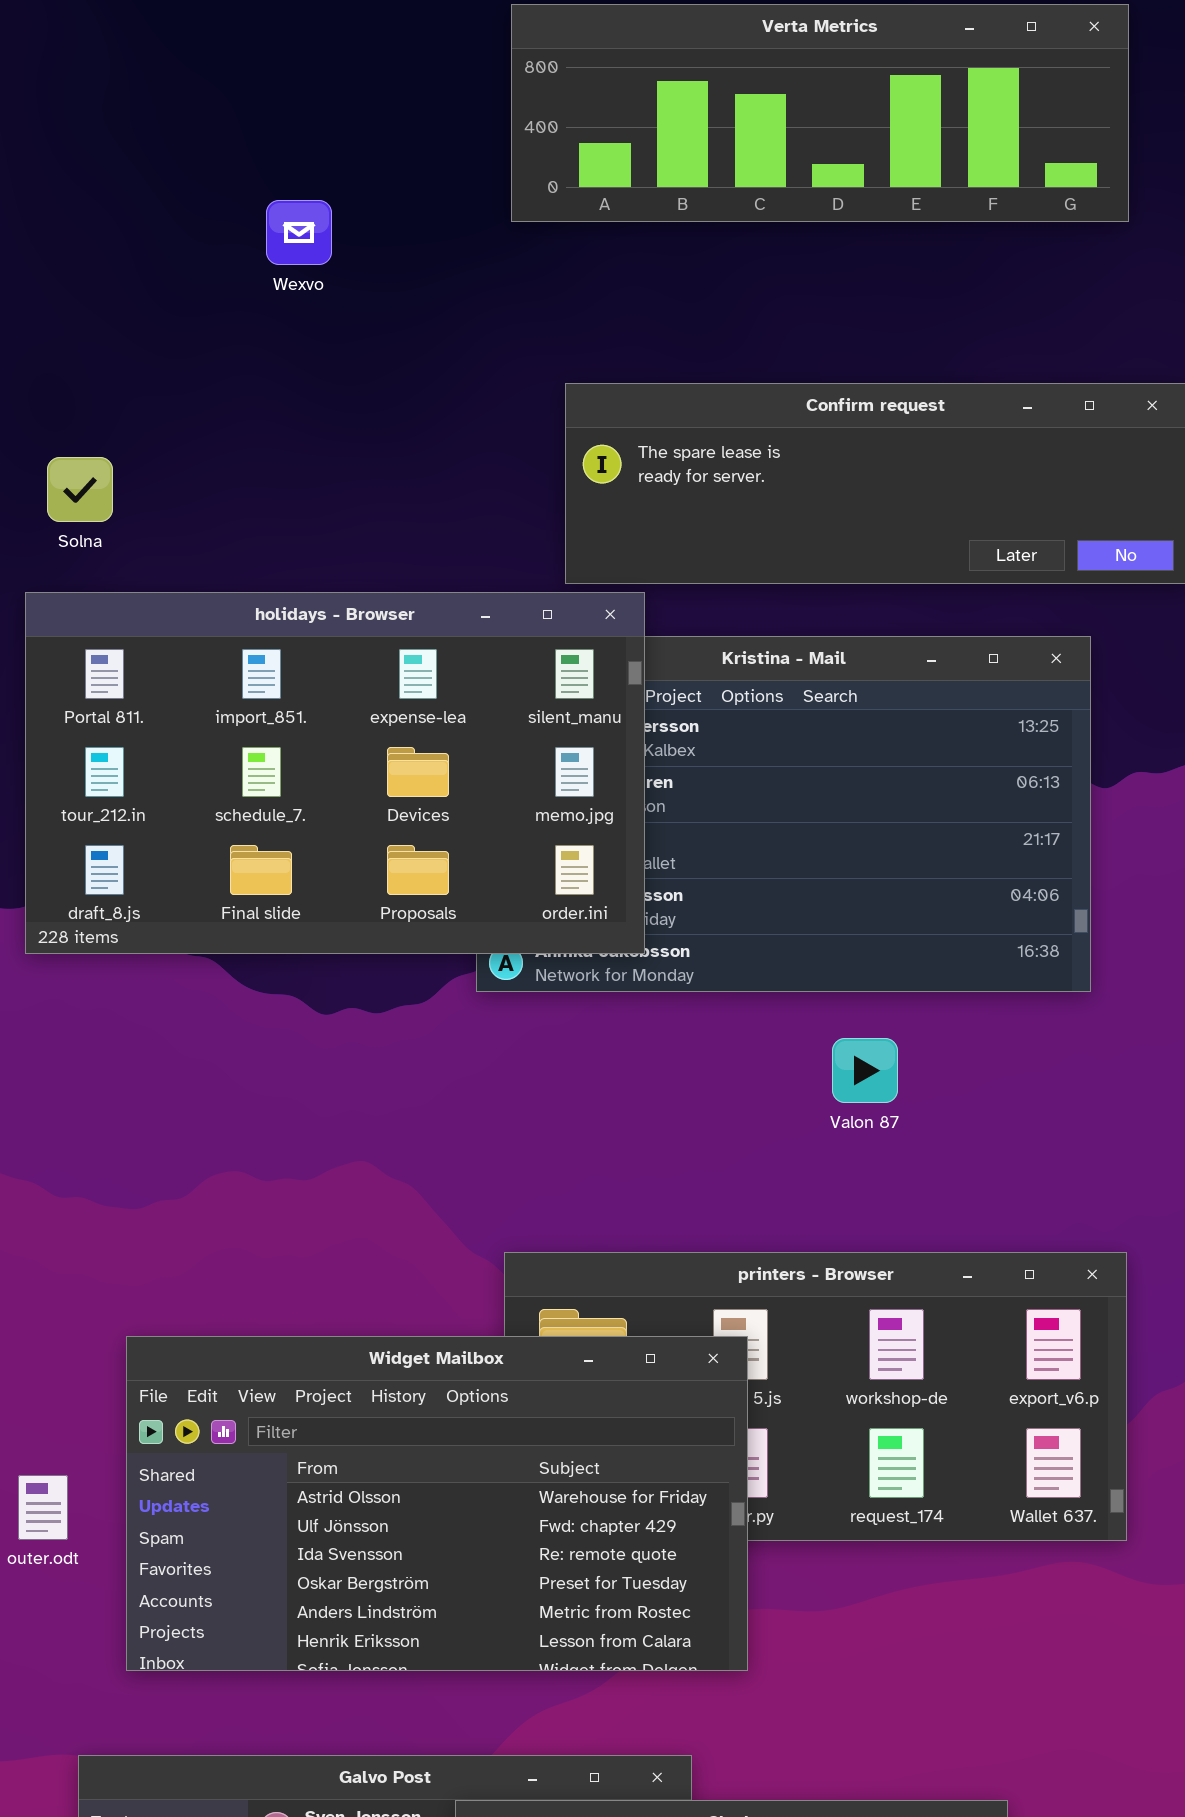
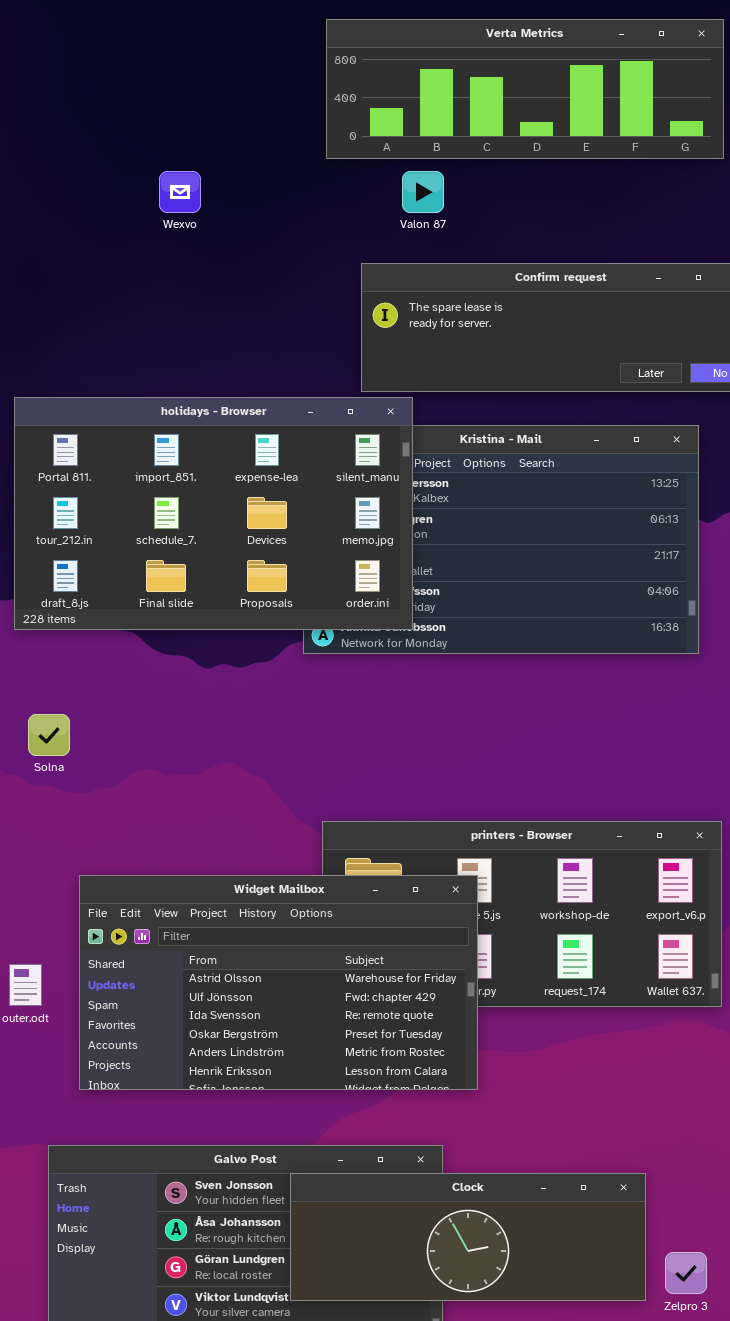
Wexvo: [266,200,332,265] -> [159,171,201,213], moved
Solna: [47,457,113,522] -> [28,714,70,756], moved
Valon 87: [832,1038,898,1103] -> [402,171,444,213], moved

